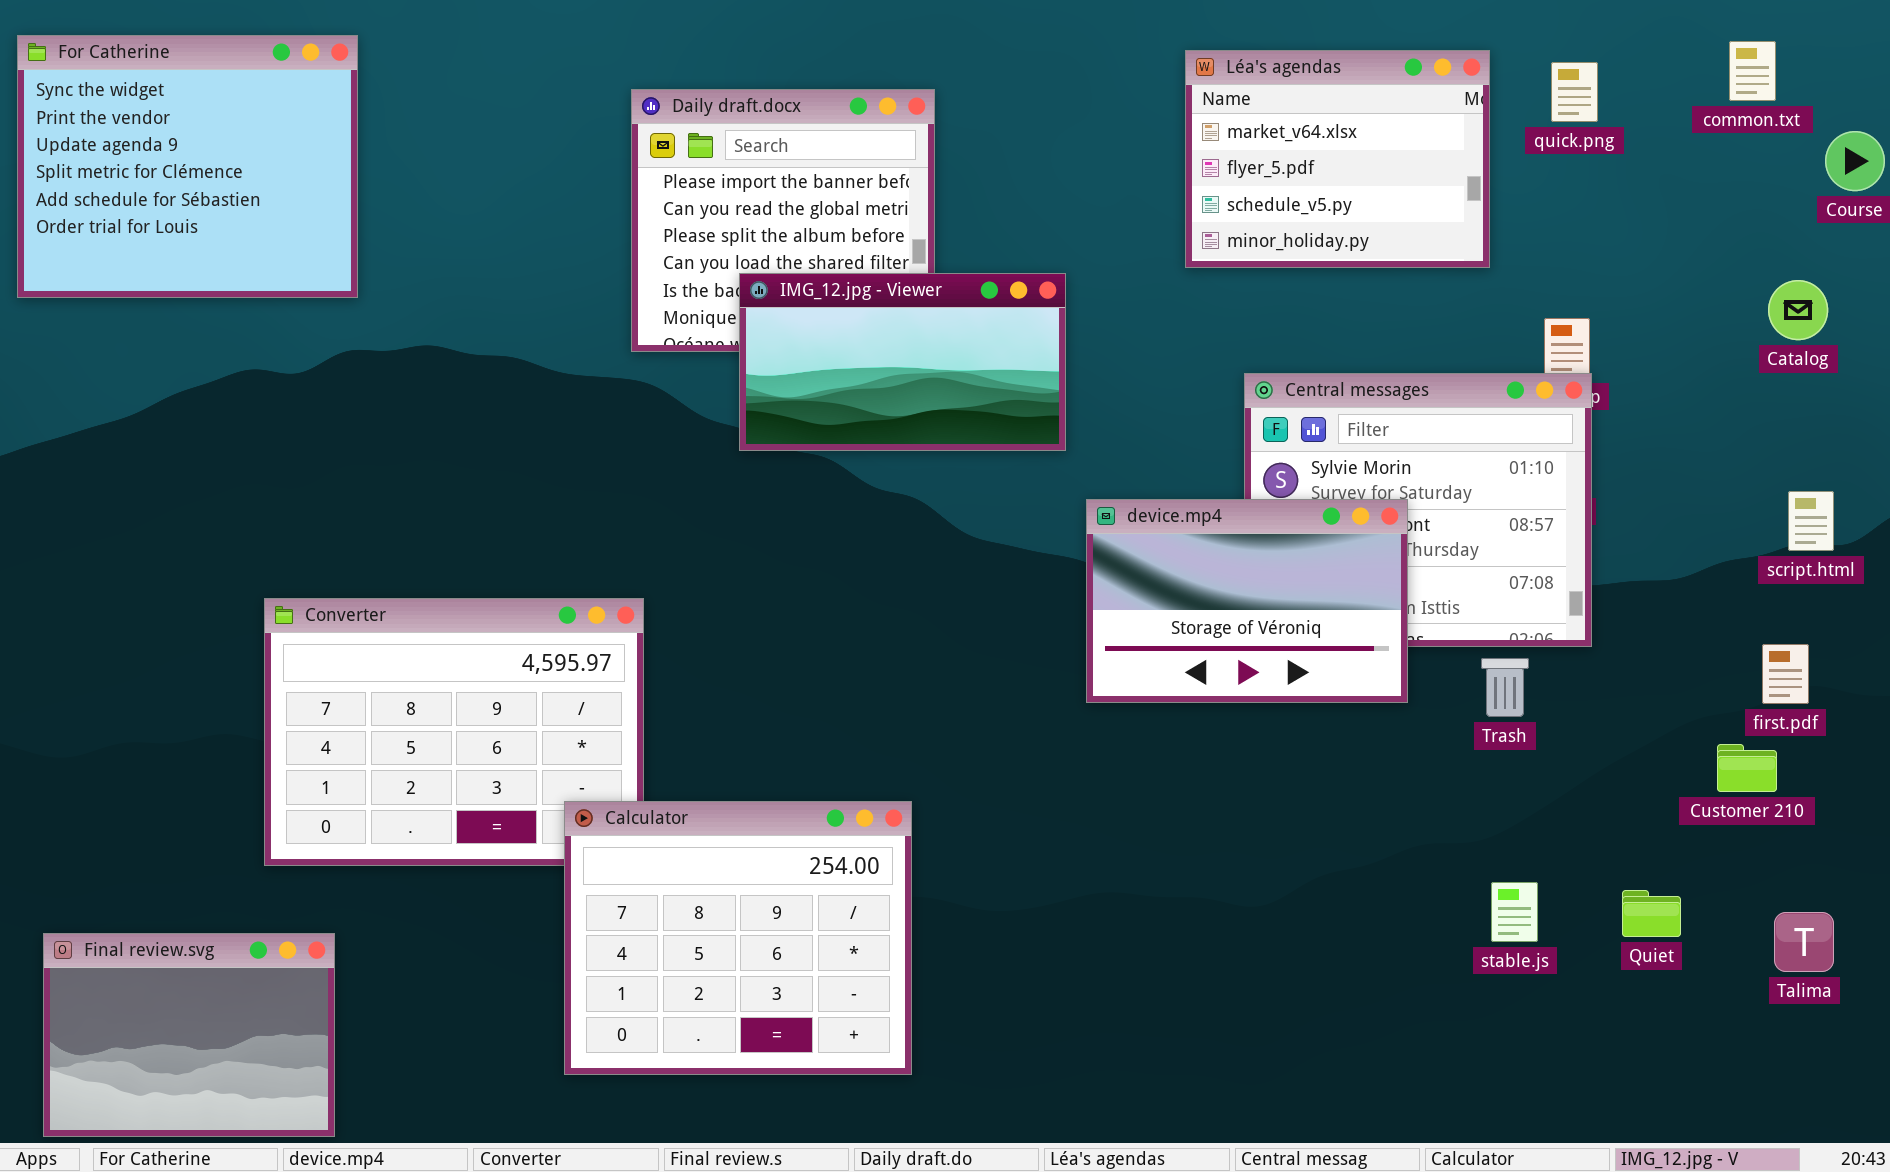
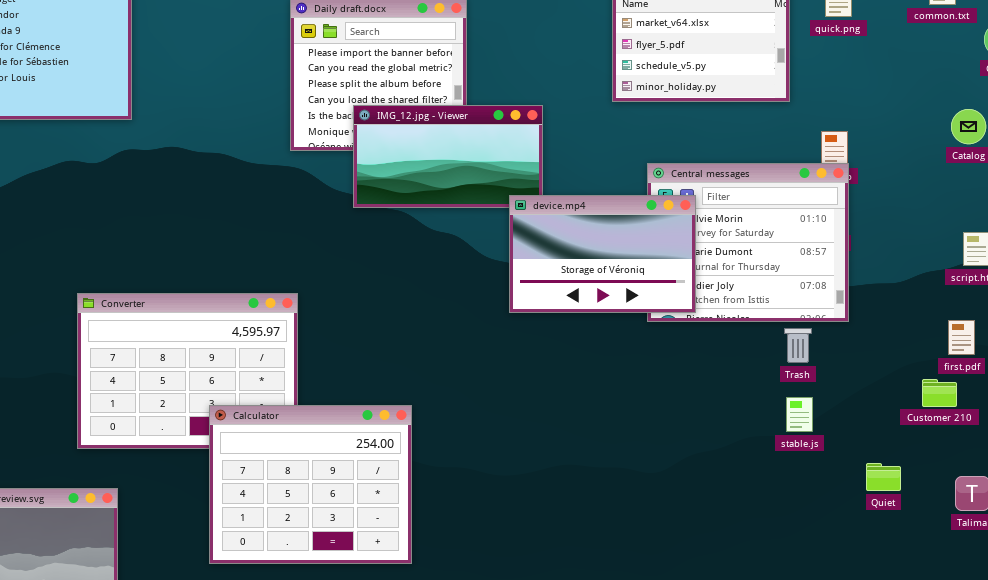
device.mp4: [1086,499,1408,703] -> [509,195,696,313], moved
Calculator: [564,801,912,1075] -> [209,405,412,564], moved
stable.js: [1491,882,1538,942] -> [786,397,813,432], moved

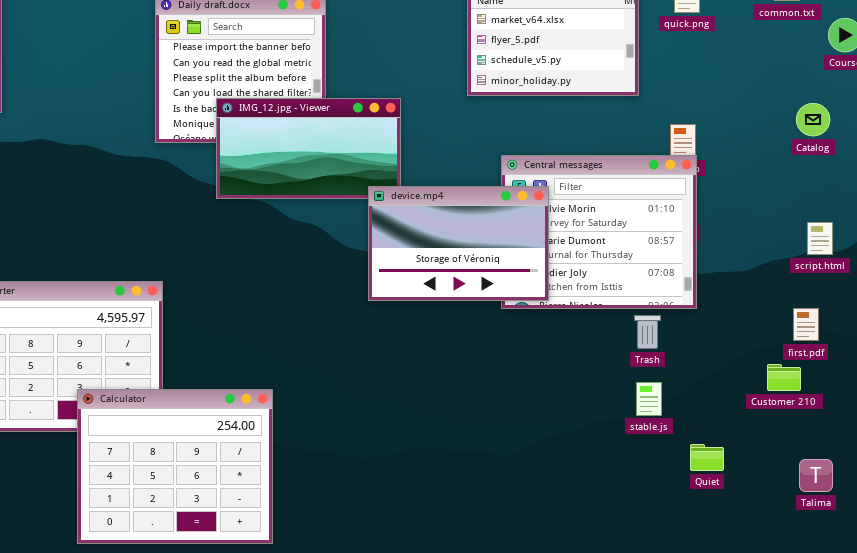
Quiet: [866,463,901,491] -> [690,444,724,471], moved

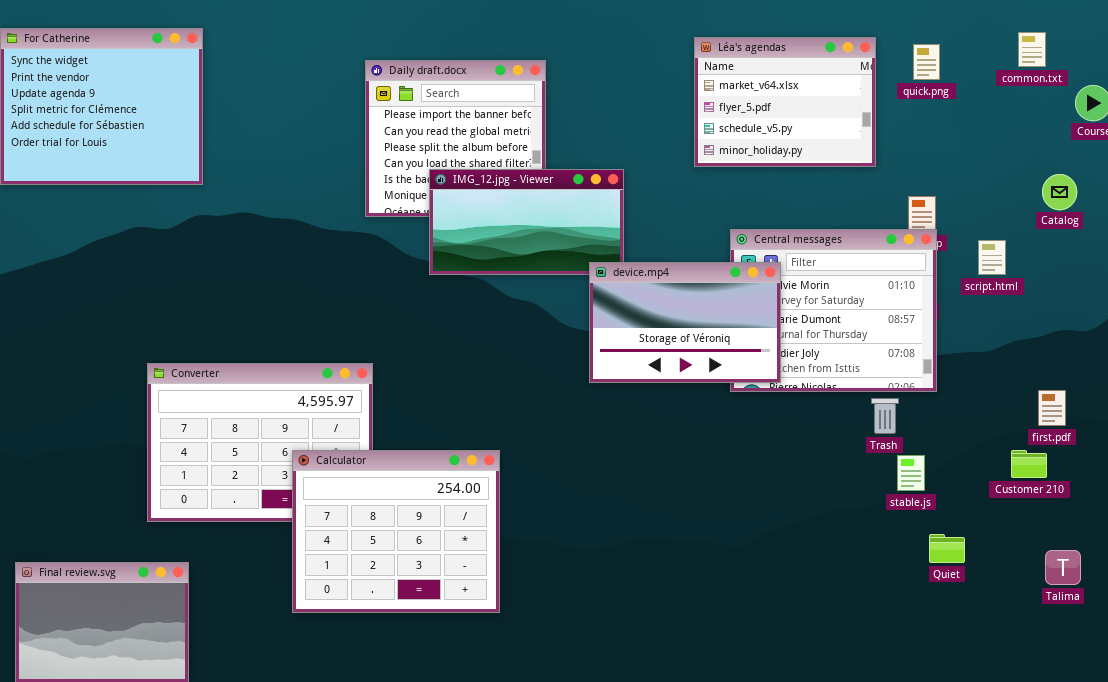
script.html: [807,222,833,255] -> [978,240,1006,275], moved
stable.js: [636,382,662,416] -> [897,455,925,491], moved
Calculator: [77,389,273,544] -> [292,450,500,613], moved

